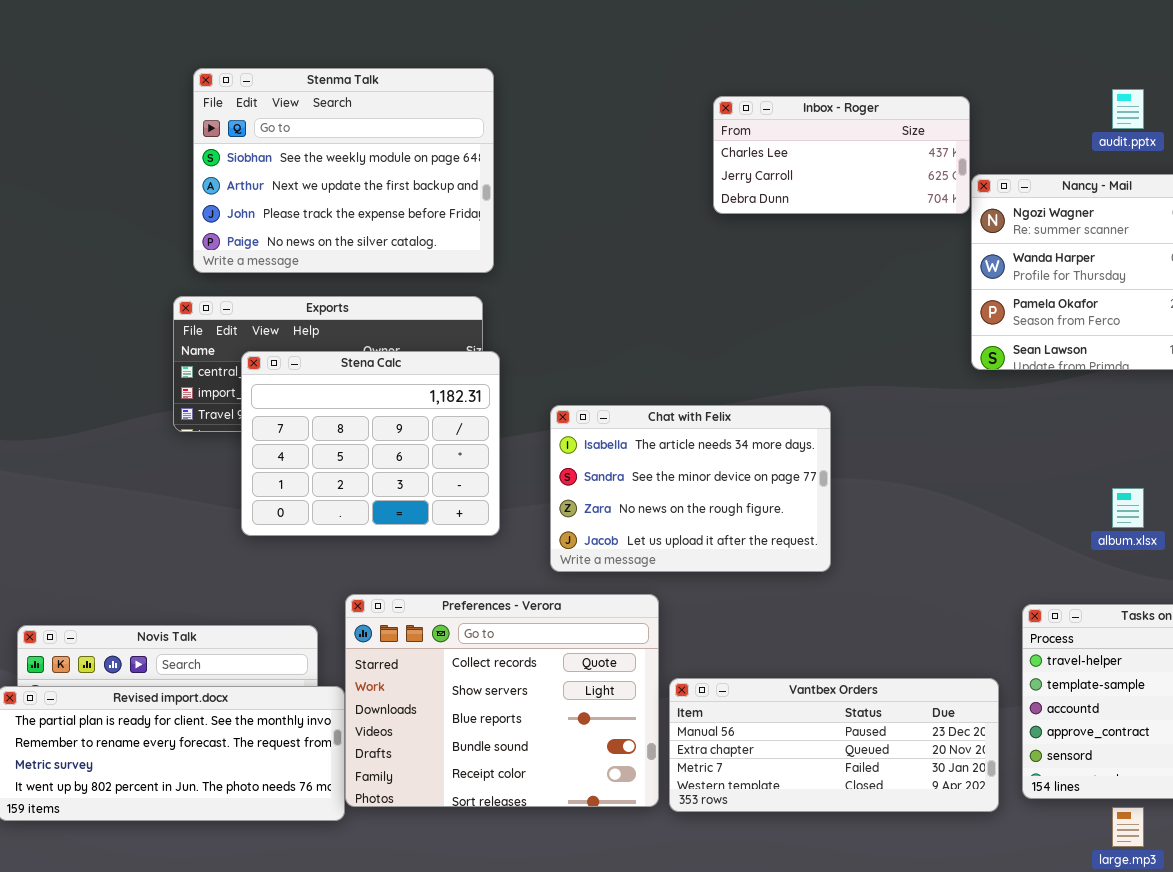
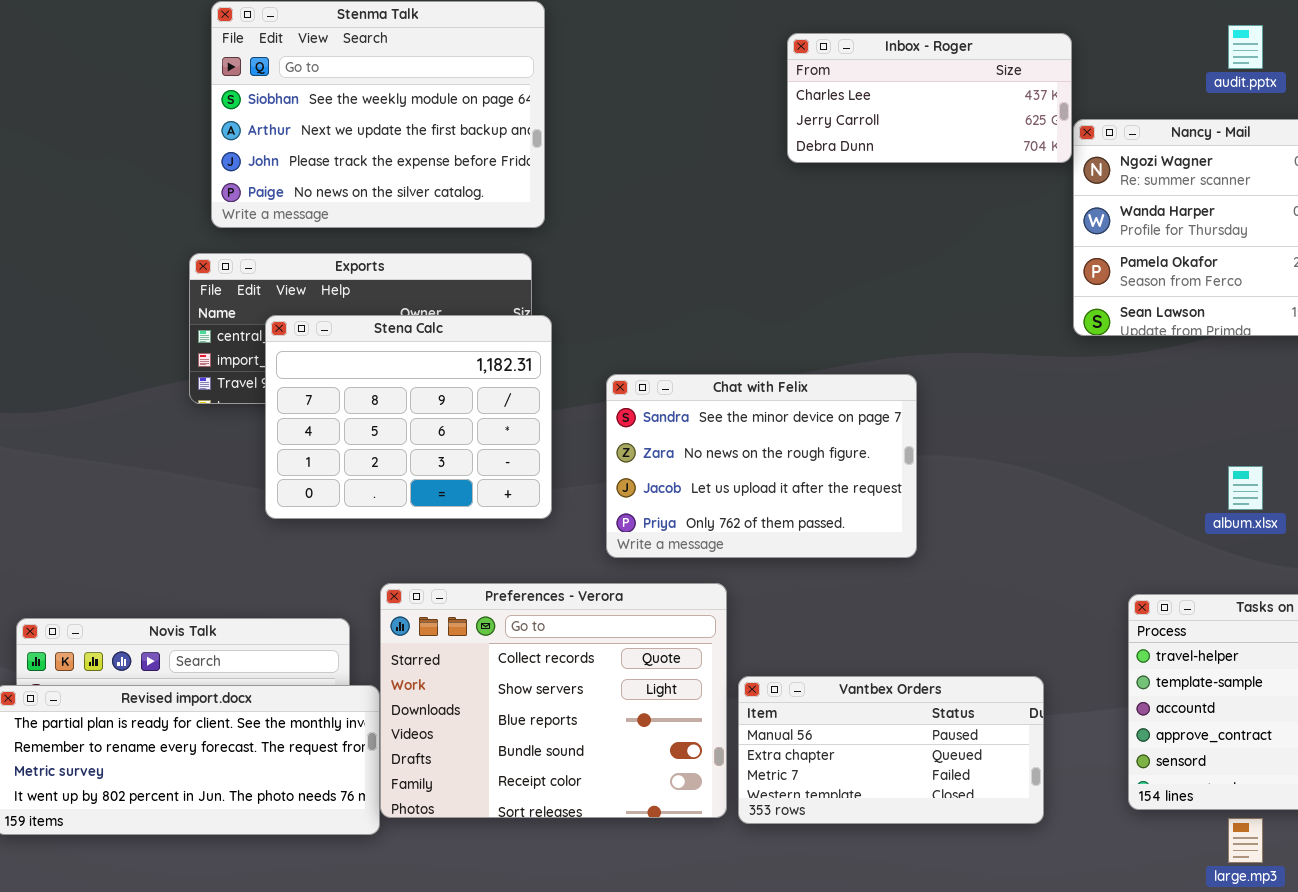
Chat with Felix: [550,405,831,572] -> [606,374,917,558], scrolled down 1 row
Vantbex Orders: [669,678,999,812] -> [738,676,1044,824], resized

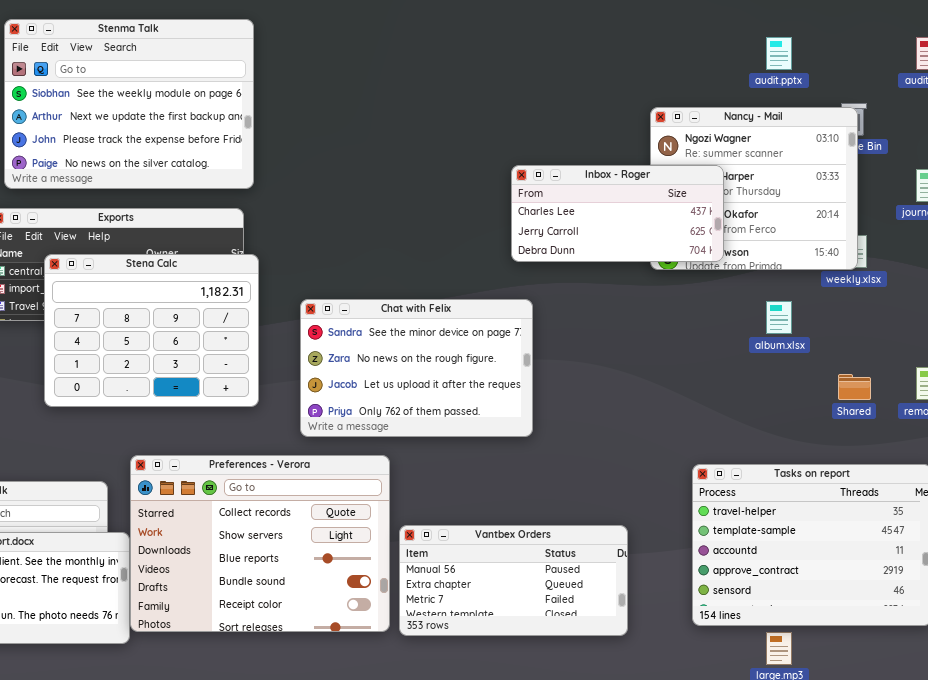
Inbox - Roger: [787,33,1072,163] -> [511,165,724,262], moved
album.xlsx: [1228,466,1263,510] -> [766,301,792,334], moved

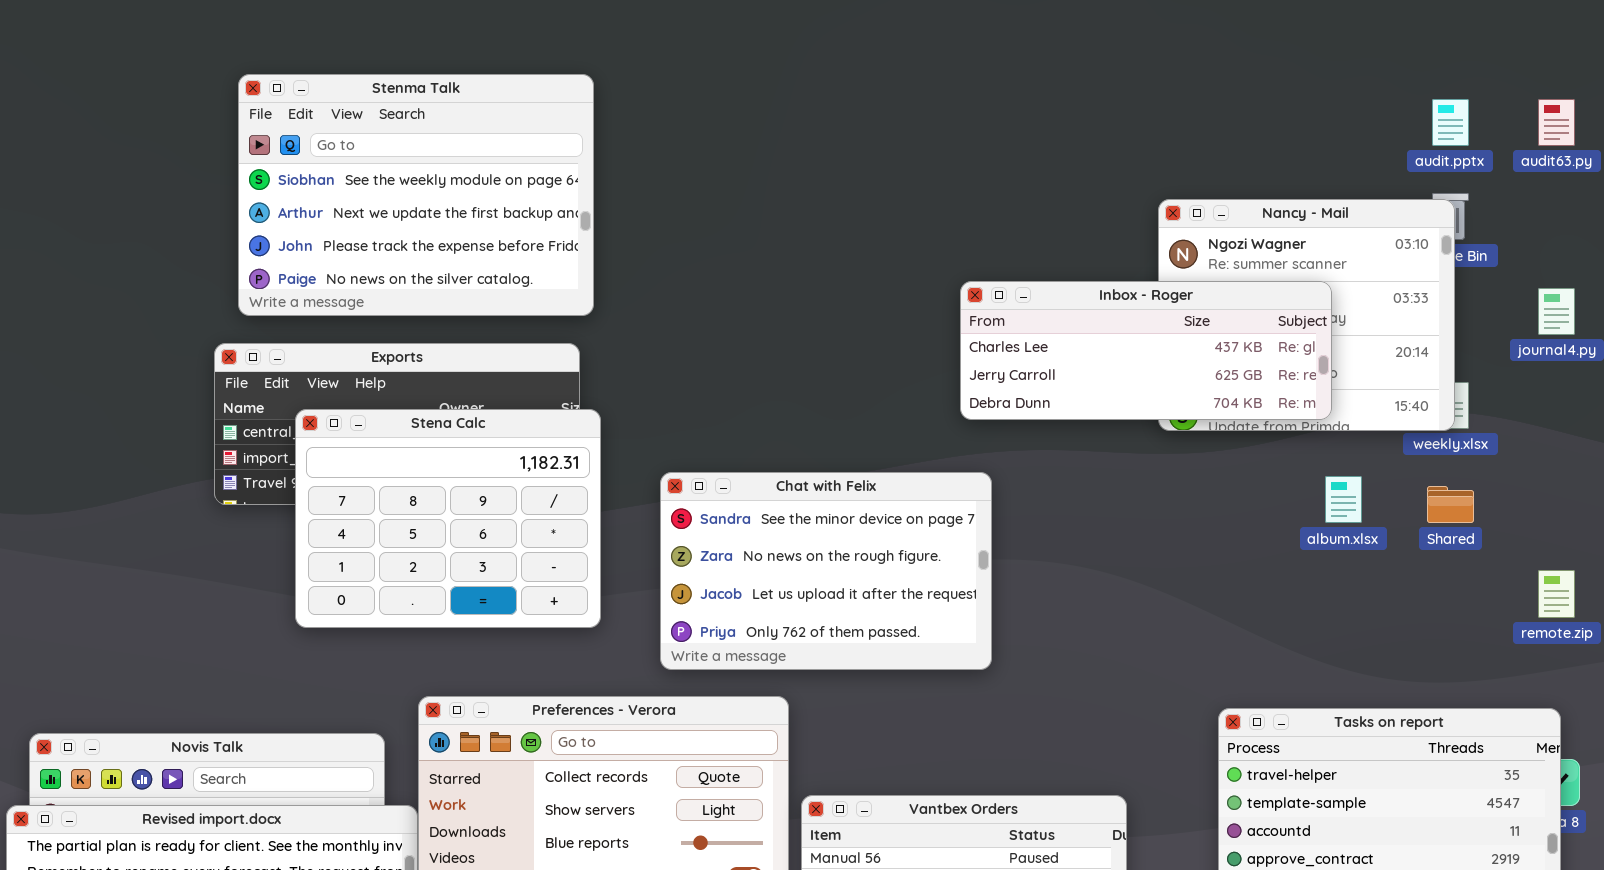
audit.pptx: [766,37,792,70] -> [1432,99,1469,146], moved
Inbox - Roger: [511,165,724,262] -> [960,281,1332,420], resized
Shared: [838,374,871,400] -> [1427,486,1474,523], moved

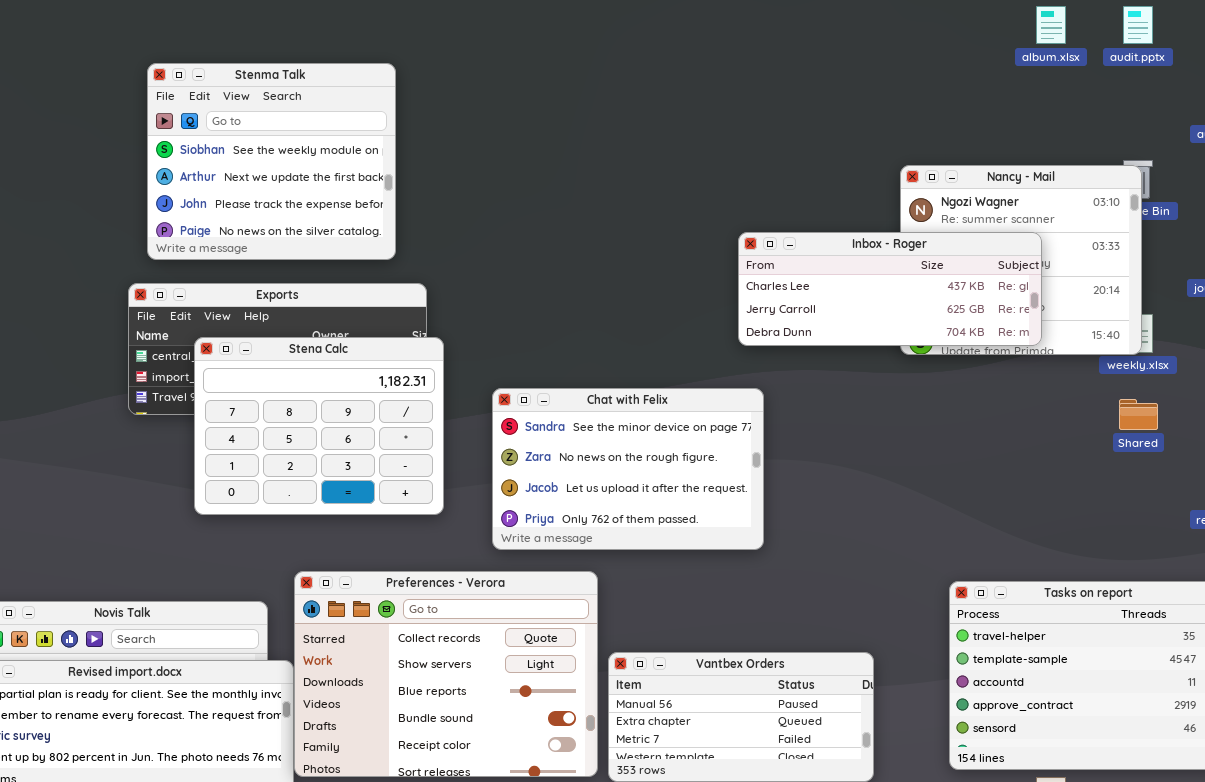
Stenma Talk: [238,74,594,316] -> [147,63,396,260], resized
audit.pptx: [1432,99,1469,146] -> [1123,6,1153,44], moved
album.xlsx: [1325,476,1362,523] -> [1036,6,1066,44], moved

